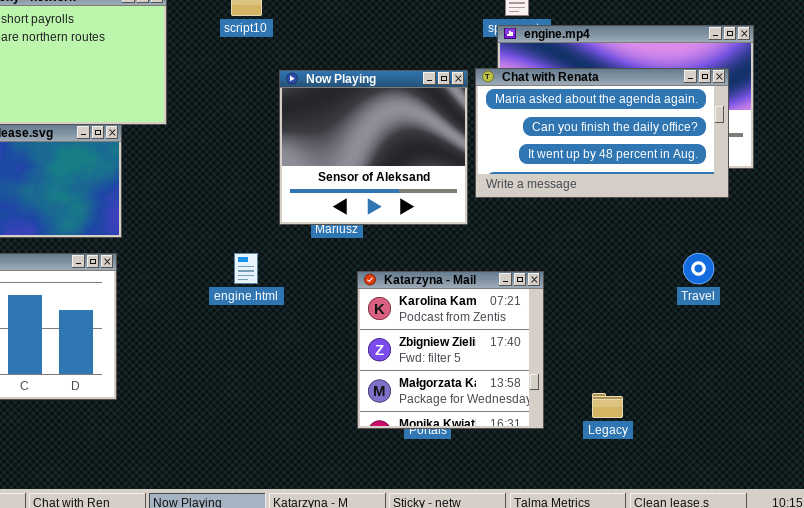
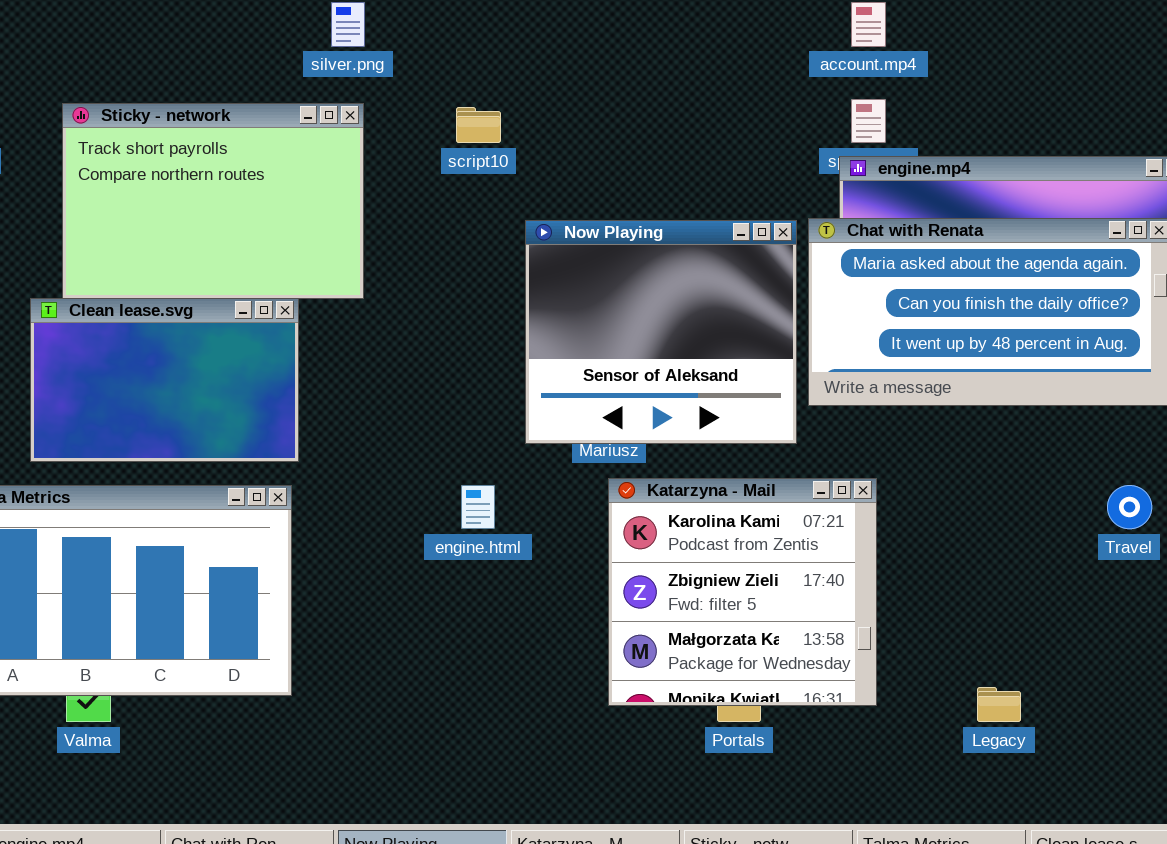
Katarzyna - Mail: [357,271,544,429] -> [608,478,877,706], moved

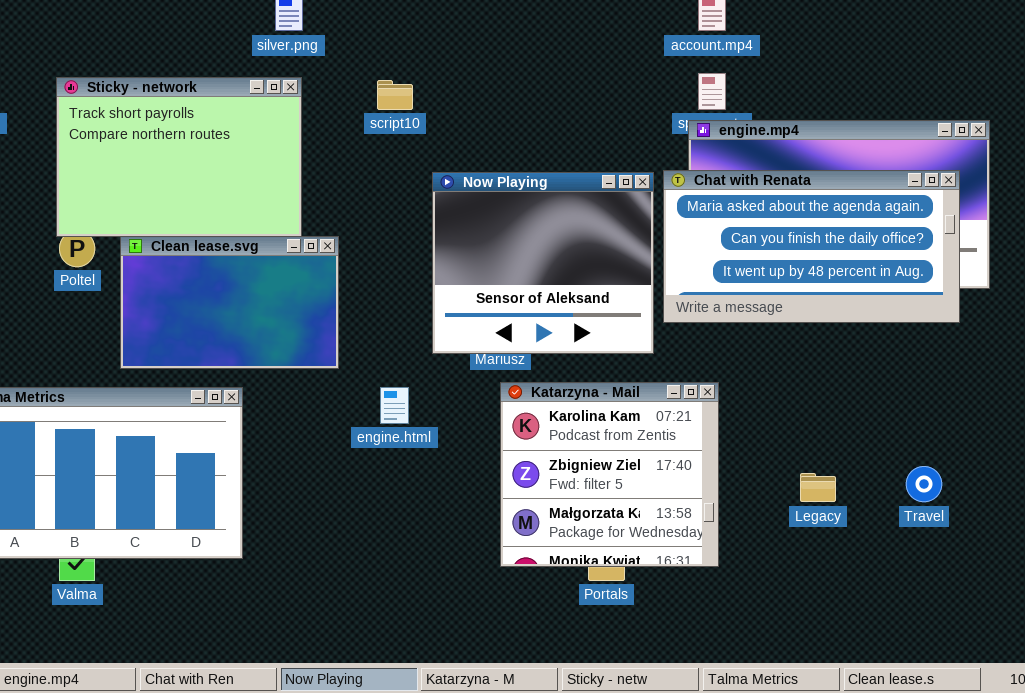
Clean lease.svg: [30,298,299,462] -> [120,236,339,369], moved
Travel: [1107,485,1152,529] -> [906,466,942,502], moved
Legacy: [977,687,1021,722] -> [800,473,836,502], moved

